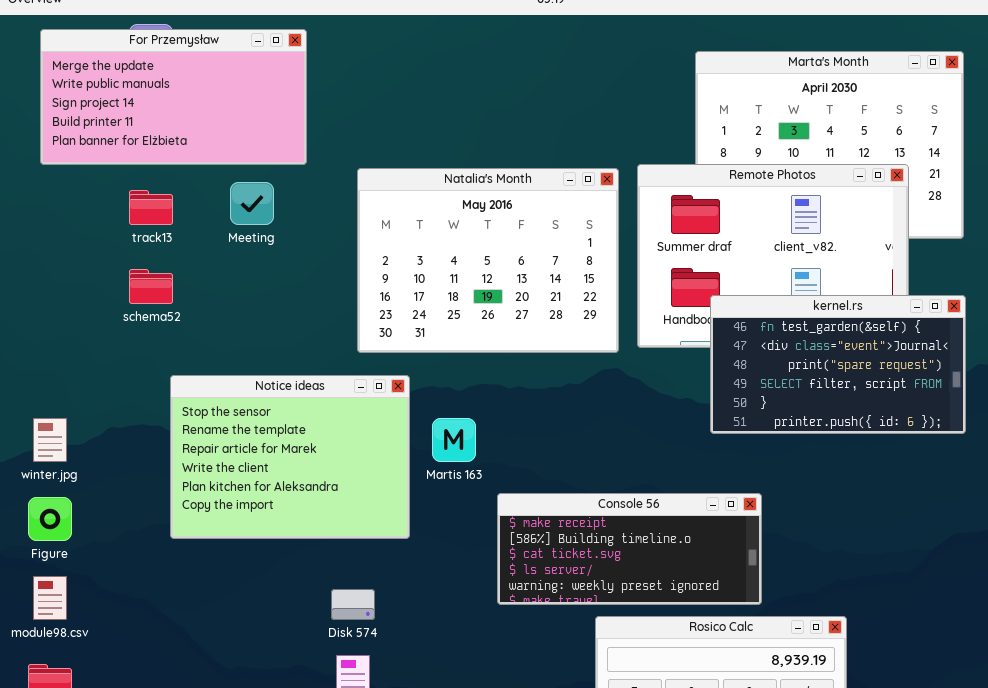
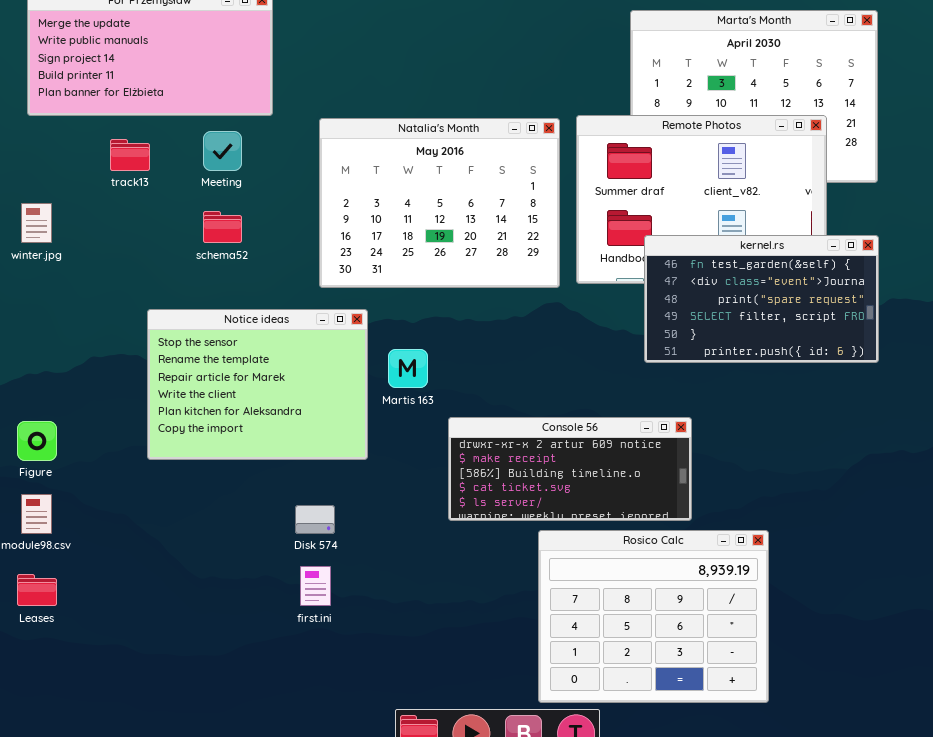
schema52: [129,269,173,304] -> [203,211,242,243], moved
winter.jpg: [33,418,67,462] -> [21,203,52,243], moved
Console 56: [497,493,762,605] -> [448,417,692,521], scrolled up 1 row

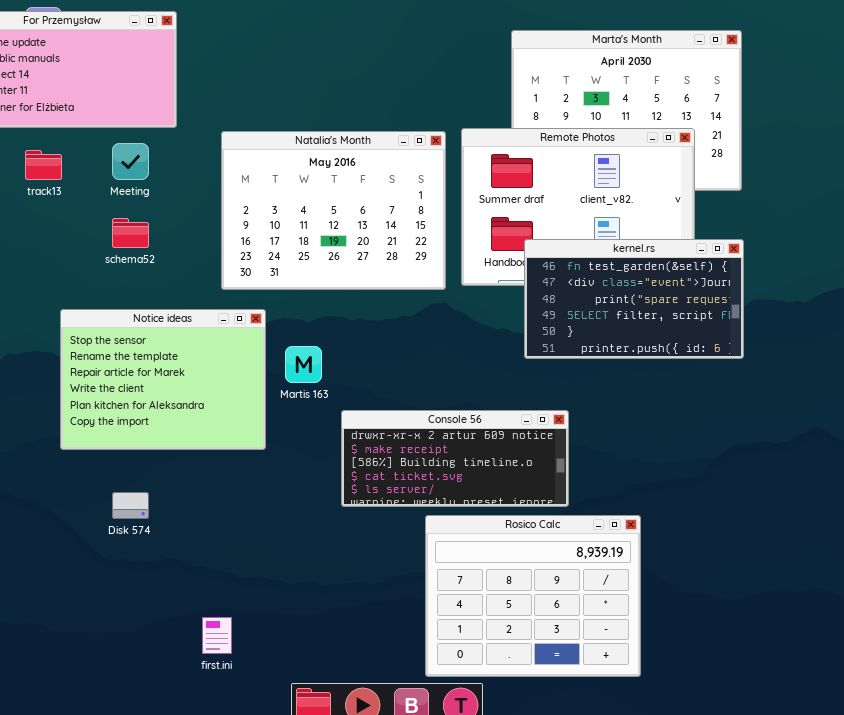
Disk 574: [295,505,335,534] -> [112,492,149,519], moved
first.ini: [300,566,331,606] -> [202,617,232,654], moved

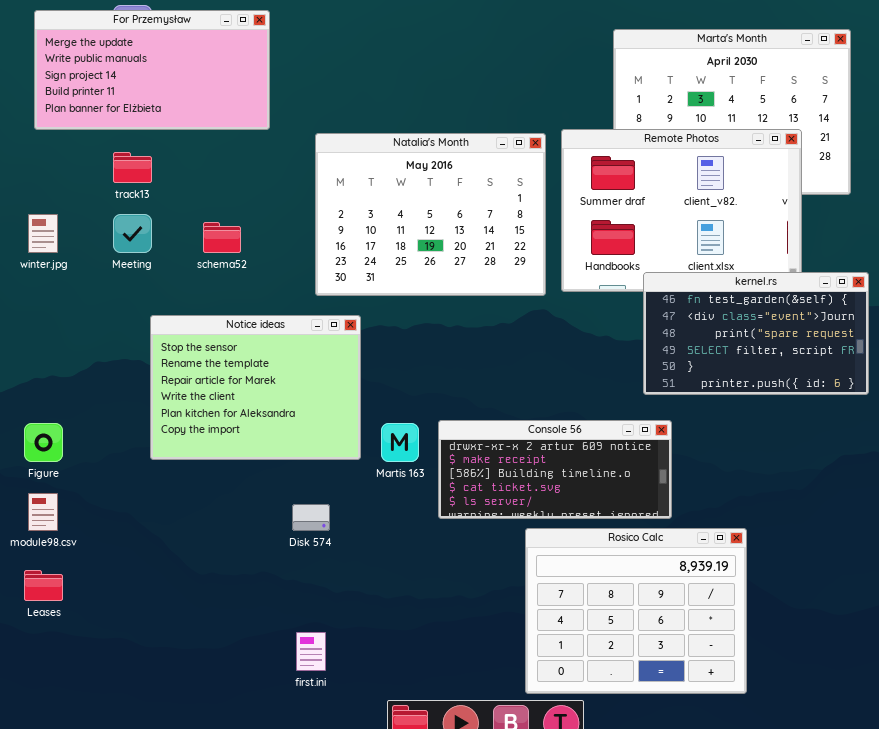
Meeting: [112,143,149,180] -> [113,214,152,253], moved
kernel.rs: [524,239,744,359] -> [643,272,869,395], moved
Martis 163: [285,346,322,383] -> [381,423,419,462], moved
Disk 574: [112,492,149,519] -> [292,504,330,531], moved

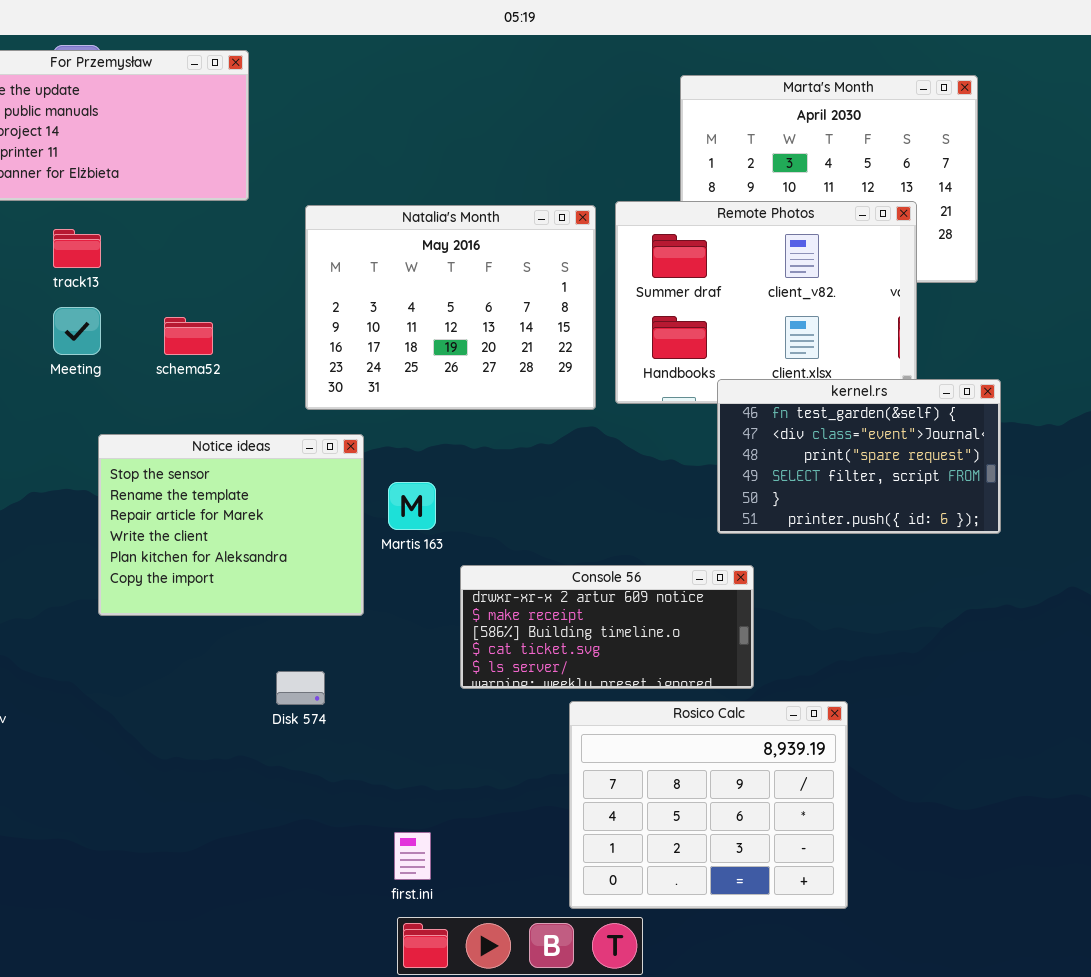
Martis 163: [381,423,419,462] -> [388,482,436,530], moved
first.ini: [296,632,326,671] -> [394,832,431,880], moved

